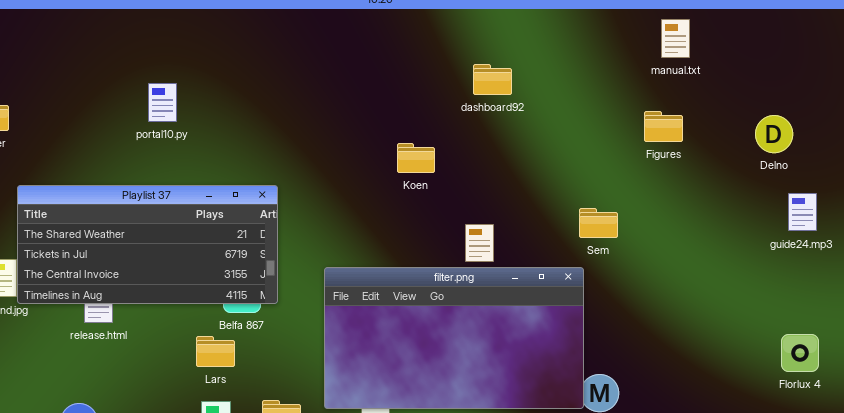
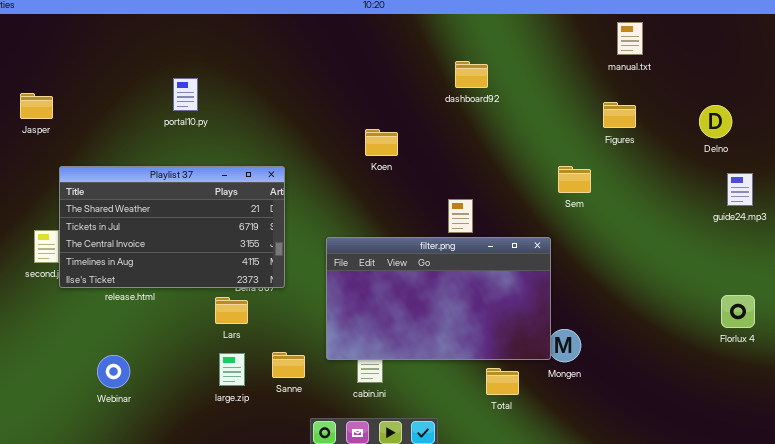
Koen: [397,143,435,173] -> [365,129,398,156], moved
Playlist 37: [17,185,278,304] -> [59,166,285,288], resized
Sem: [579,208,618,238] -> [558,166,591,193], moved

